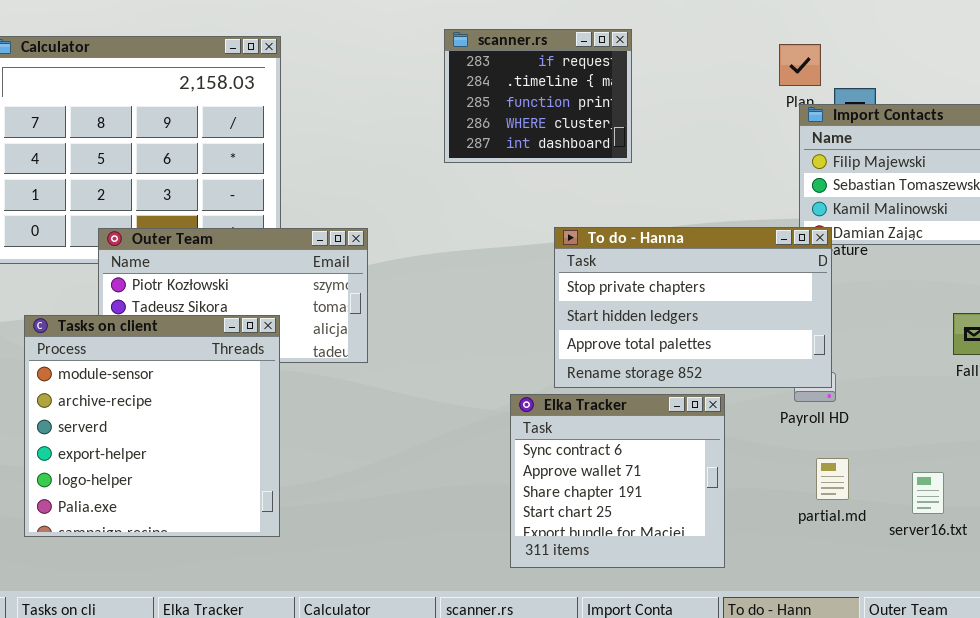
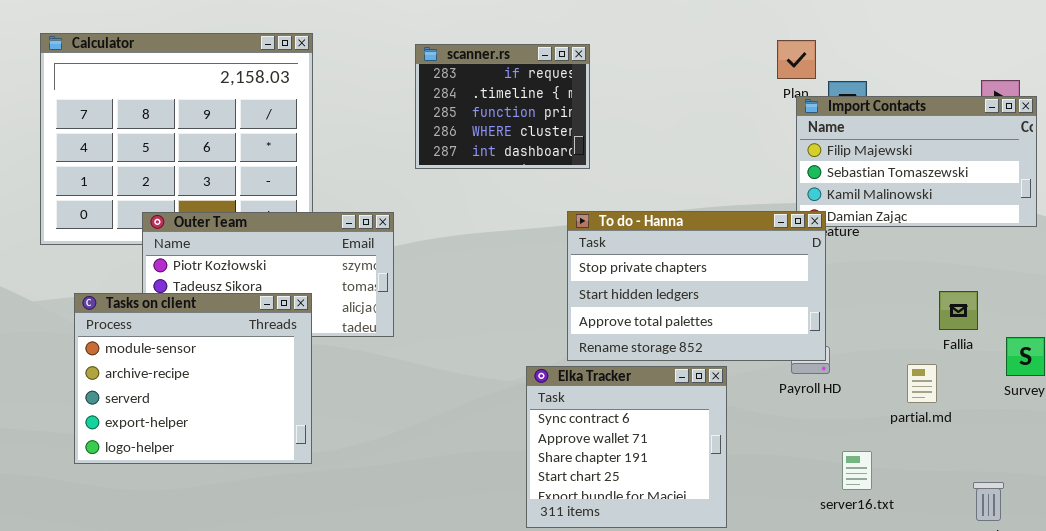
scanner.rs: [444,29,632,163] -> [415,44,590,169], moved
Tasks on client: [24,315,280,537] -> [74,293,312,464], resized
partial.md: [816,458,849,500] -> [907,364,937,403], moved
server16.txt: [912,472,944,514] -> [842,451,872,490], moved

